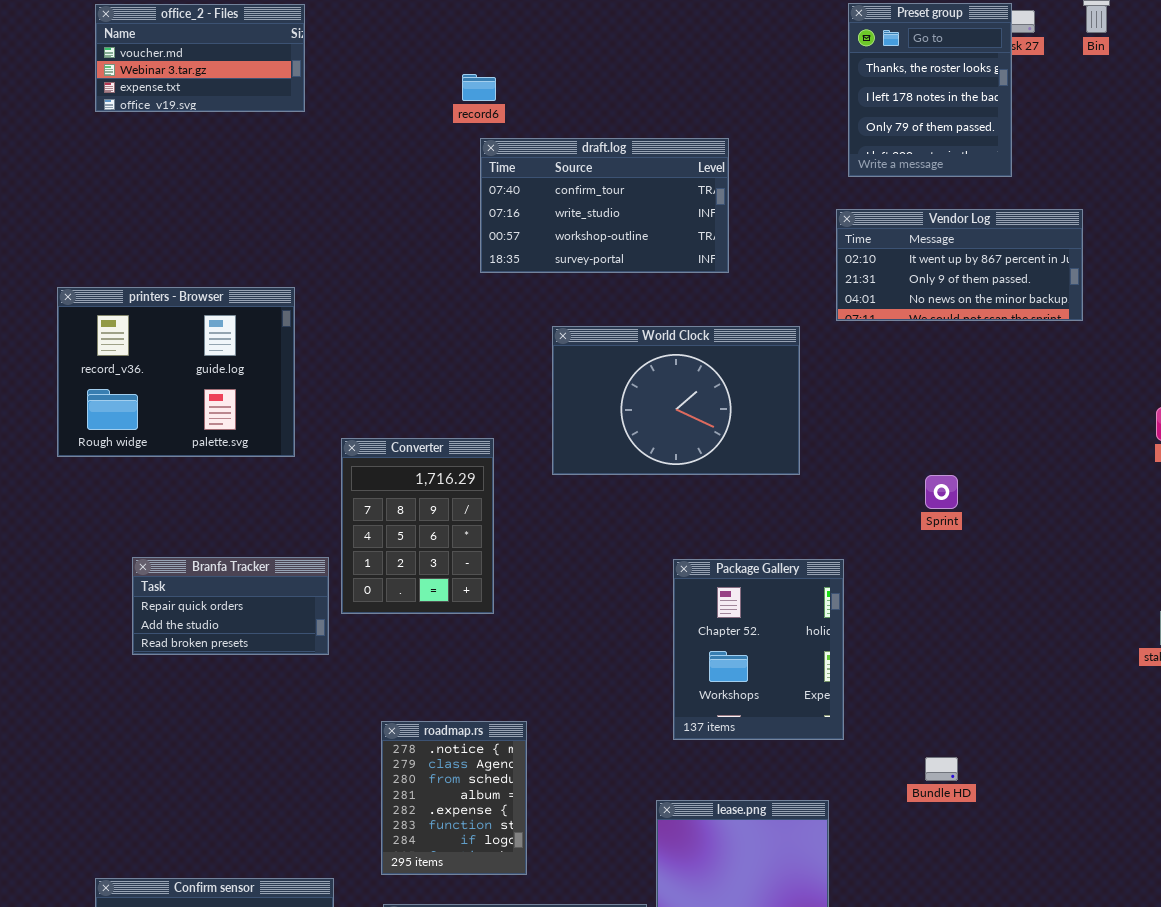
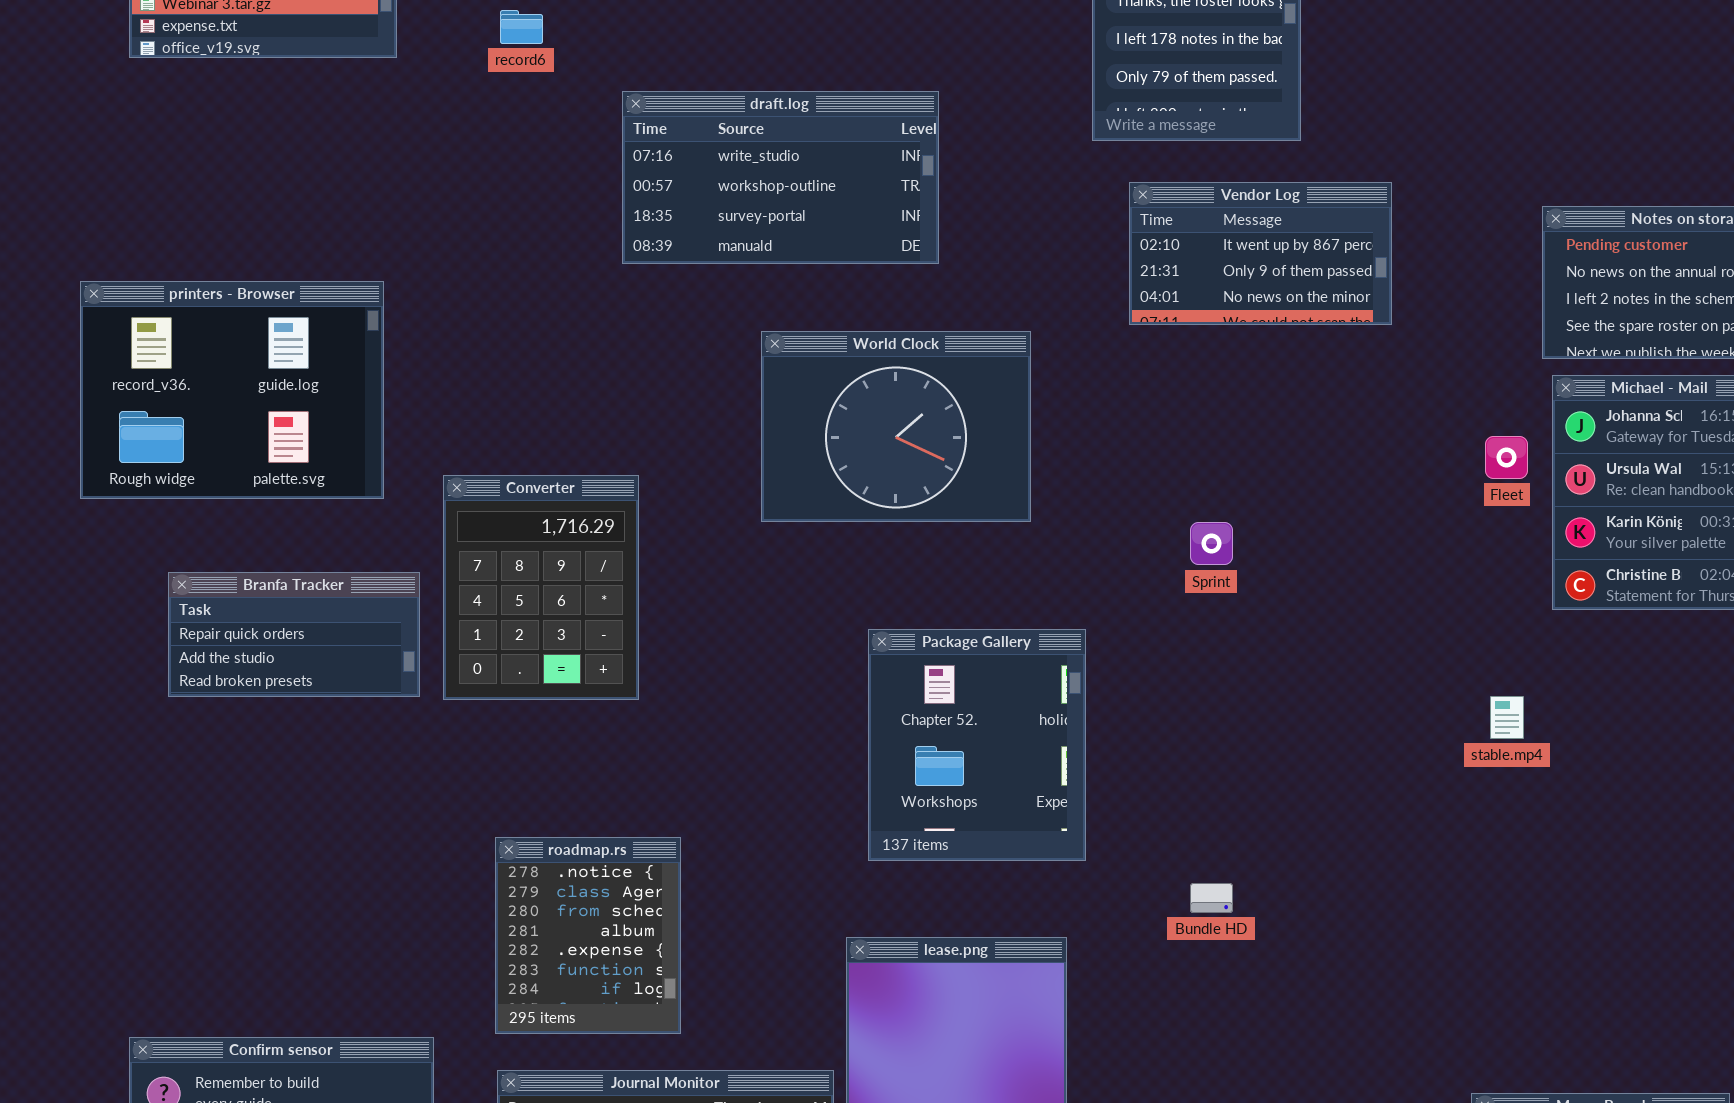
record6: [462,74,496,101] -> [500,10,543,44], moved
draft.log: [480,138,729,273] -> [622,91,939,264], scrolled down 1 row
Vendor Log: [836,209,1083,321] -> [1129,182,1392,325], resized
World Clock: [552,326,800,475] -> [761,331,1031,522], resized
Branfa Tracker: [132,557,329,655] -> [168,572,420,697], moved

